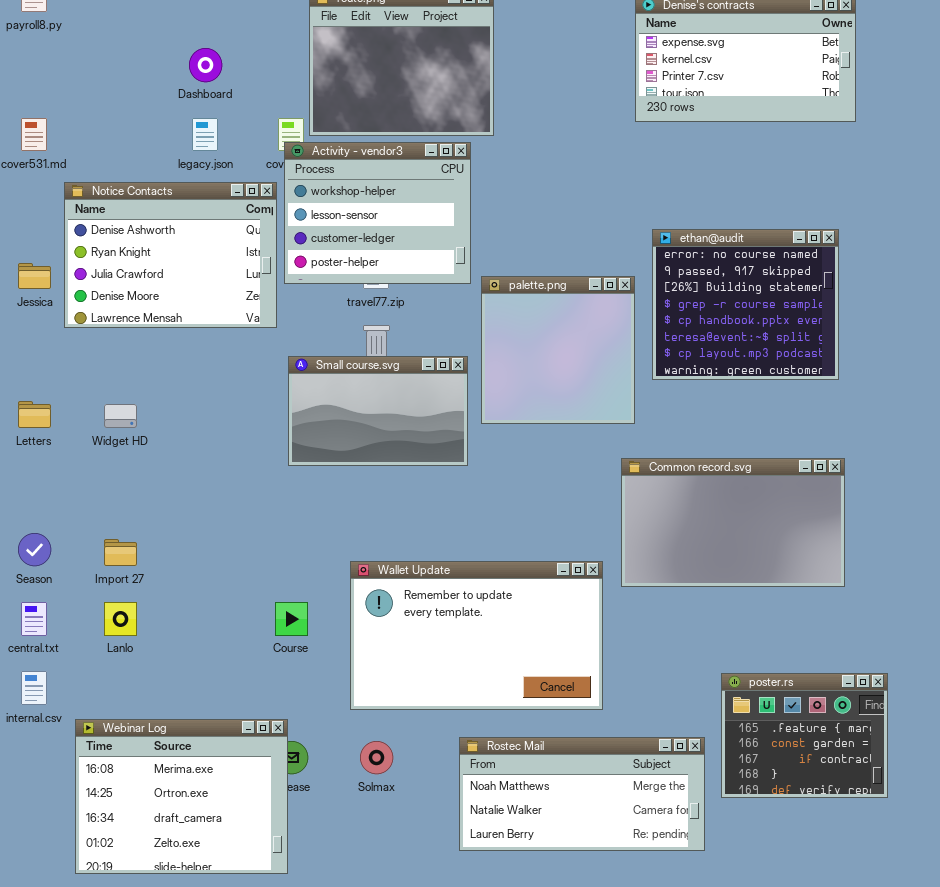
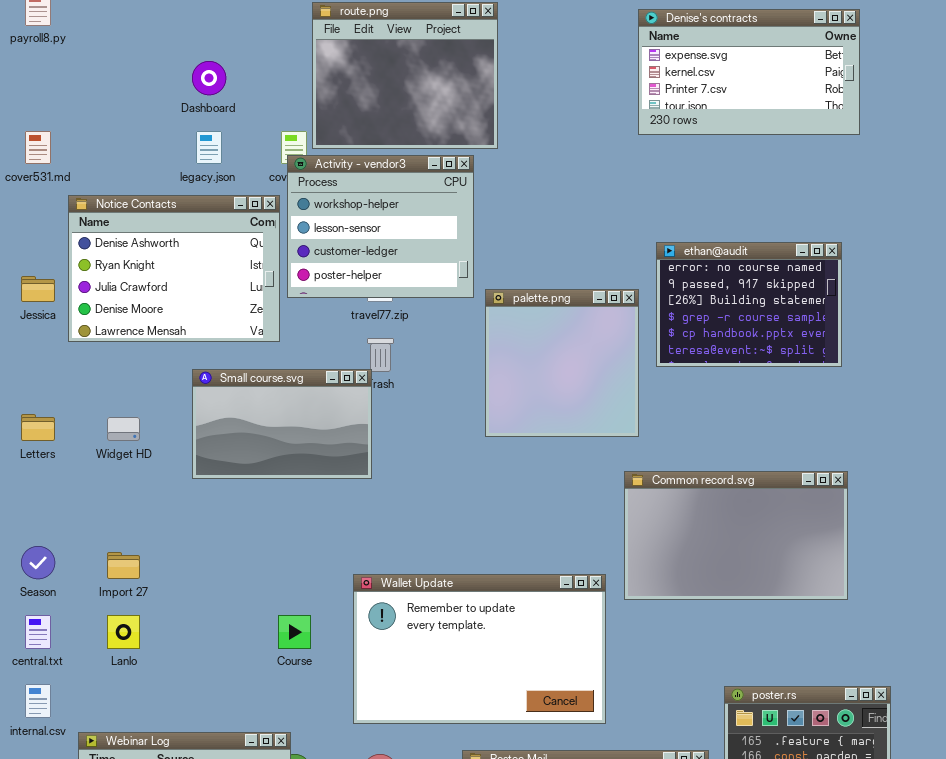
ethan@audit: [652,229,839,380] -> [656,242,842,367], resized
Small course.svg: [288,356,468,466] -> [192,369,372,479], moved

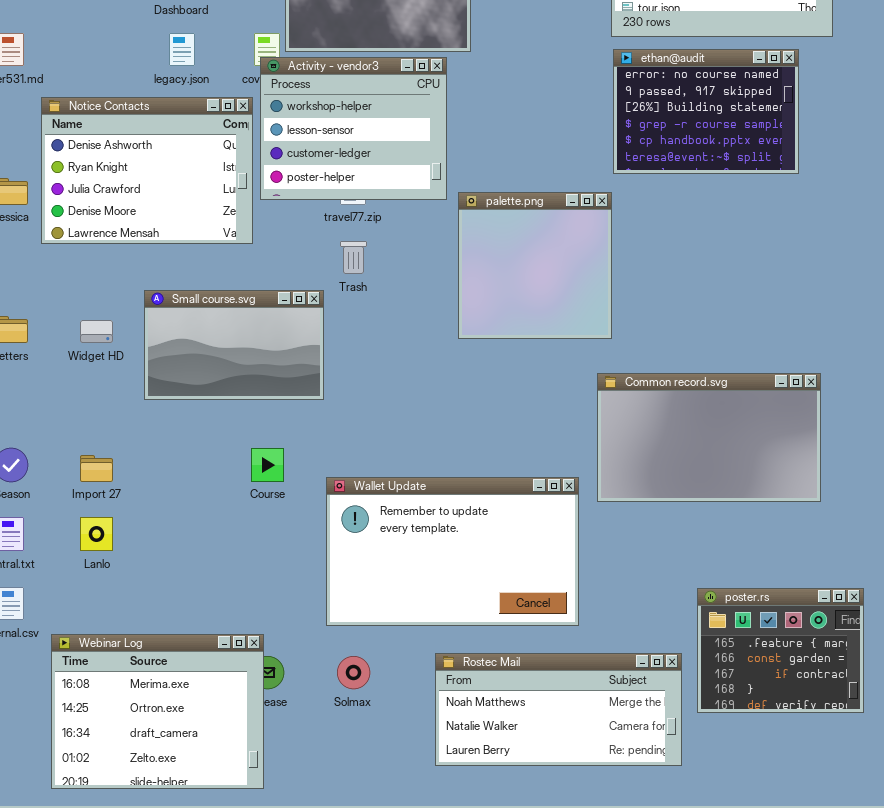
ethan@audit: [656,242,842,367] -> [613,49,799,174], moved
Small course.svg: [192,369,372,479] -> [144,290,324,400], moved
Course: [278,615,311,649] -> [251,448,284,482], moved

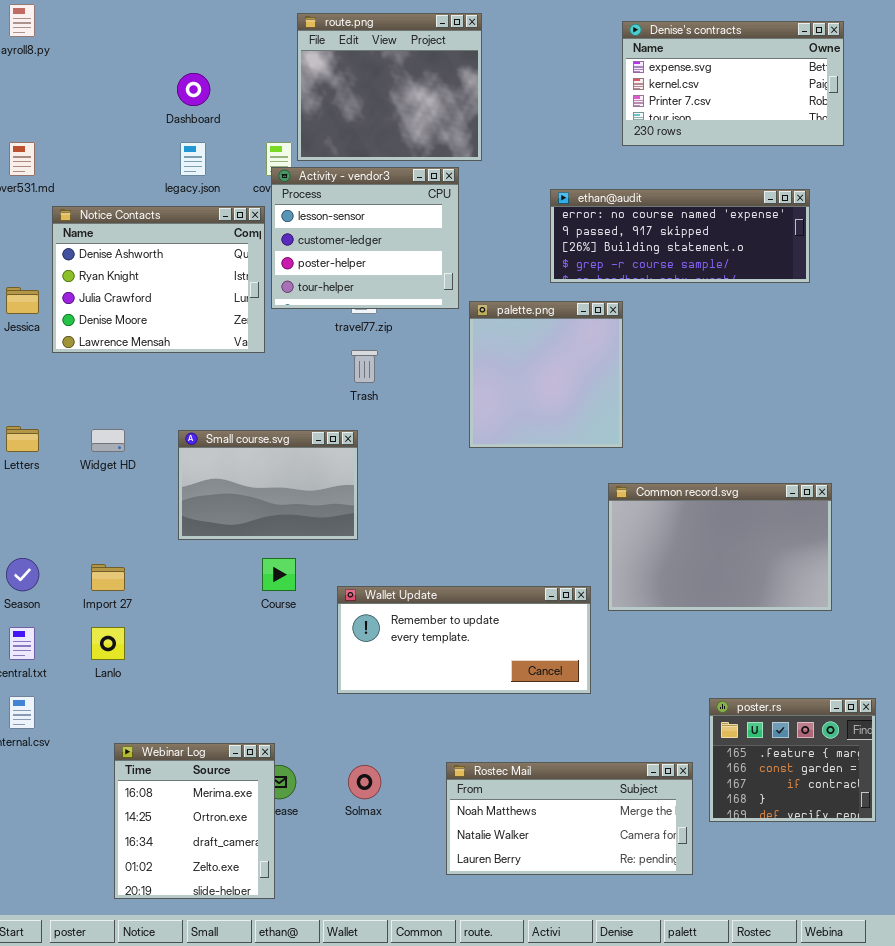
ethan@audit: [613,49,799,174] -> [550,189,810,283], resized
Activity - vendor3: [260,57,447,200] -> [271,167,459,309], scrolled down 1 row
Small course.svg: [144,290,324,400] -> [178,430,358,540], moved
Wallet Update: [326,477,579,626] -> [337,586,591,694], resized
Webinar Log: [51,634,264,789] -> [114,743,275,899], resized

